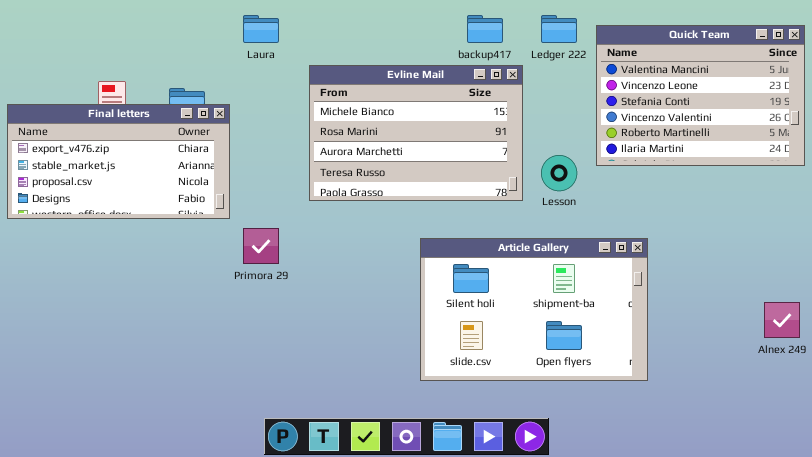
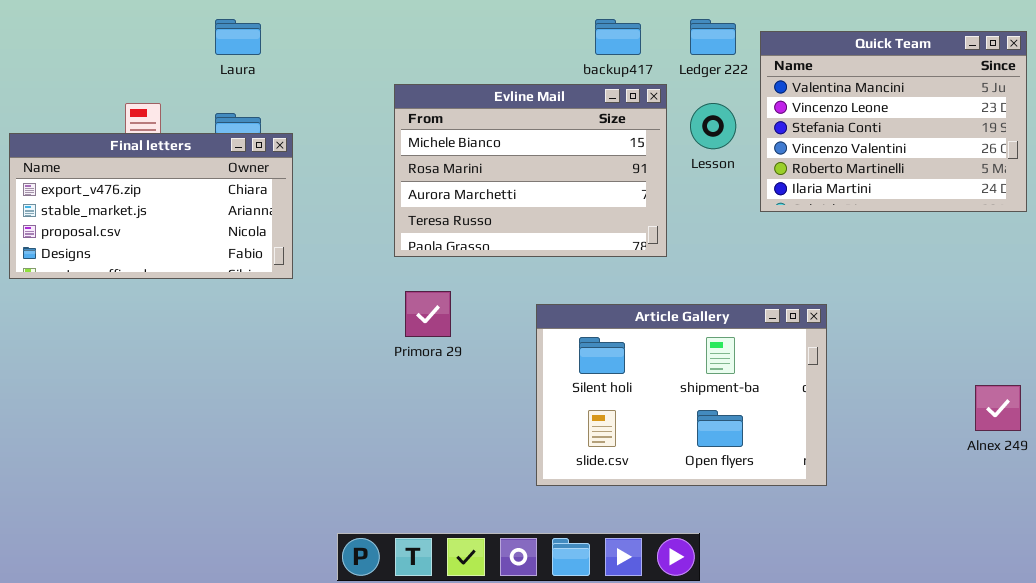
Laura: [243,15,279,43] -> [215,19,261,55], moved
Lesson: [541,155,577,191] -> [690,103,736,149], moved
Primora 29: [243,228,279,264] -> [405,291,451,337], moved

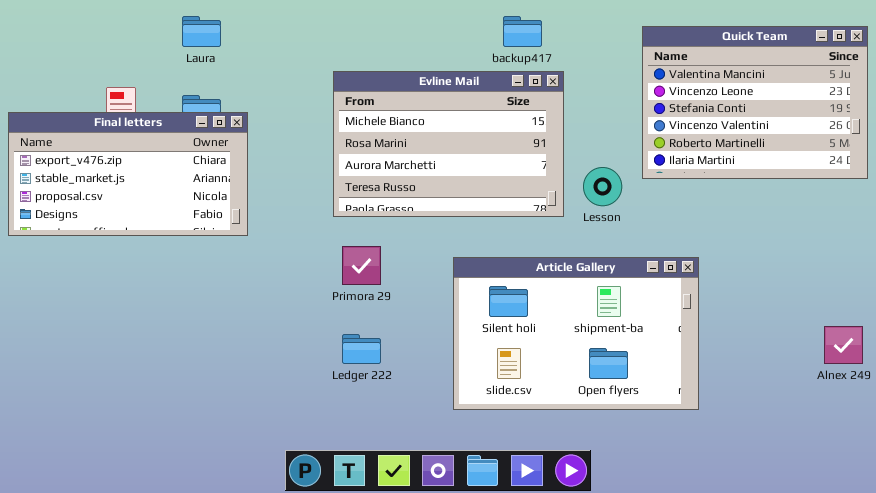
Ledger 222: [690,19,736,55] -> [342,334,381,364], moved
Lesson: [690,103,736,149] -> [583,167,622,206], moved

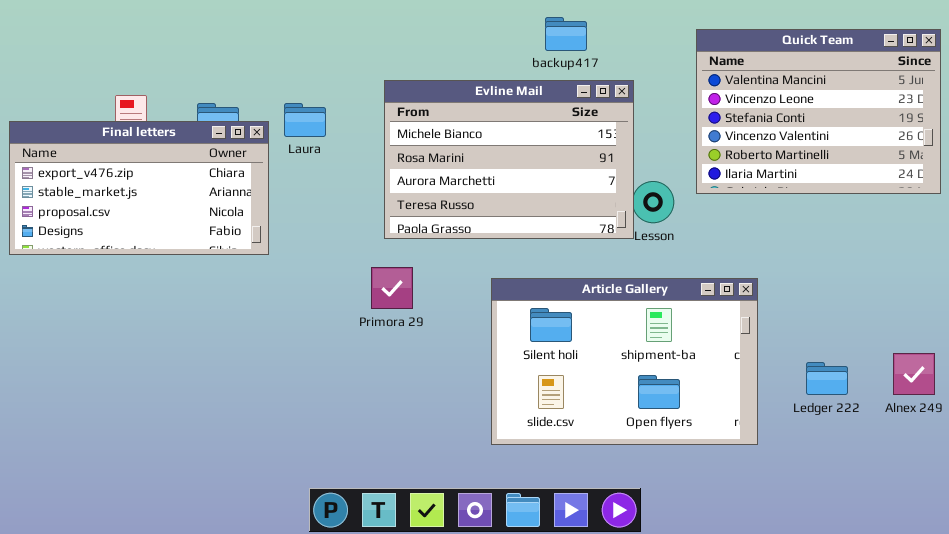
Laura: [182,16,221,47] -> [284,103,326,137], moved
Evline Mail: [333,71,564,217] -> [384,80,634,239], moved
Ledger 222: [342,334,381,364] -> [806,362,848,395], moved

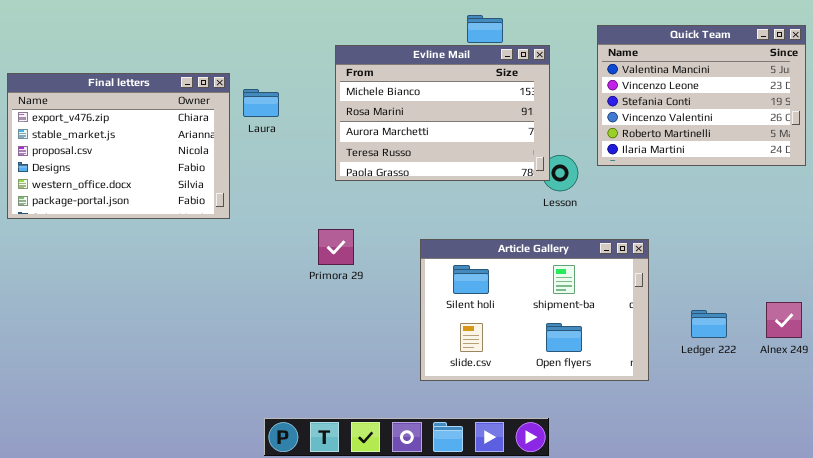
Evline Mail: [384,80,634,239] -> [335,45,550,181], moved
Final letters: [9,121,269,255] -> [7,73,230,219], resized

